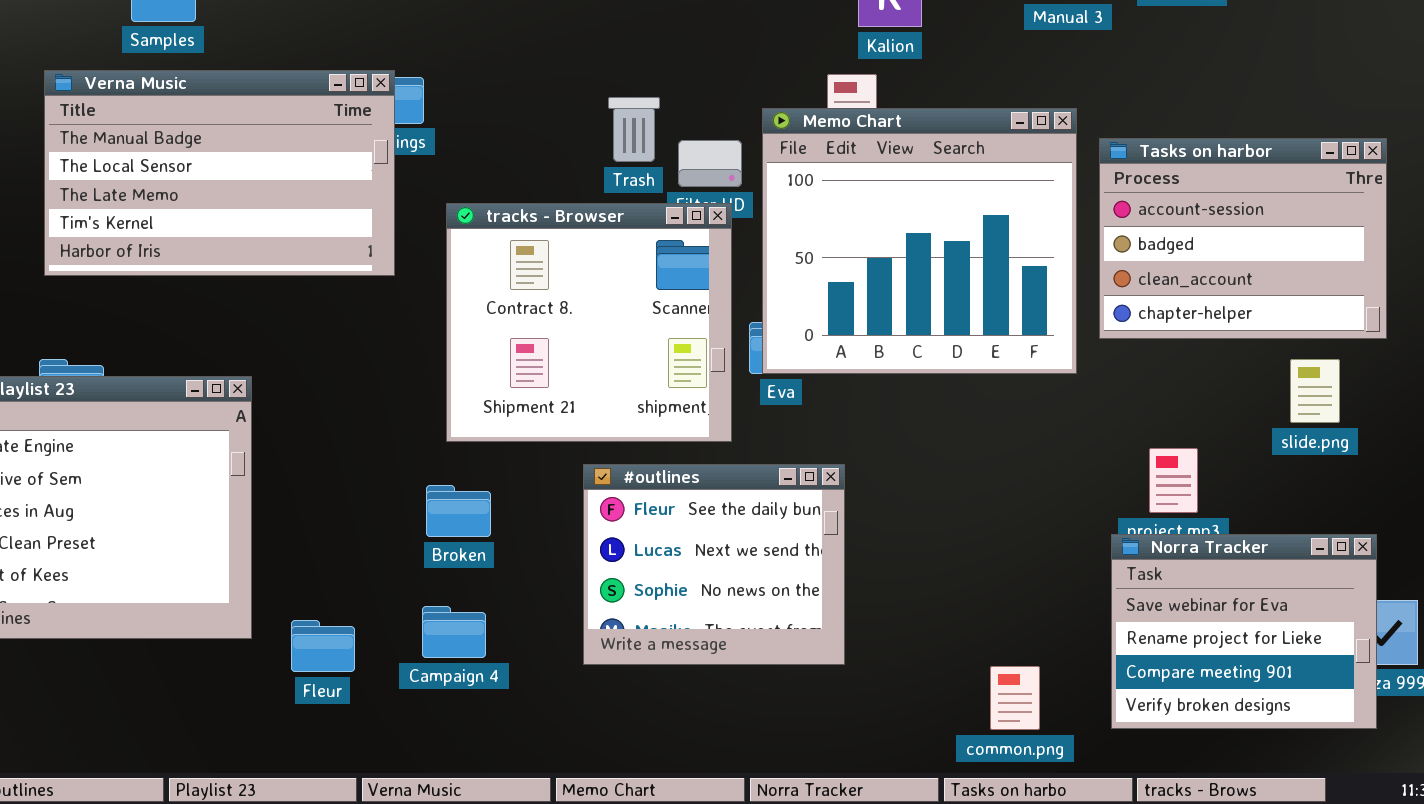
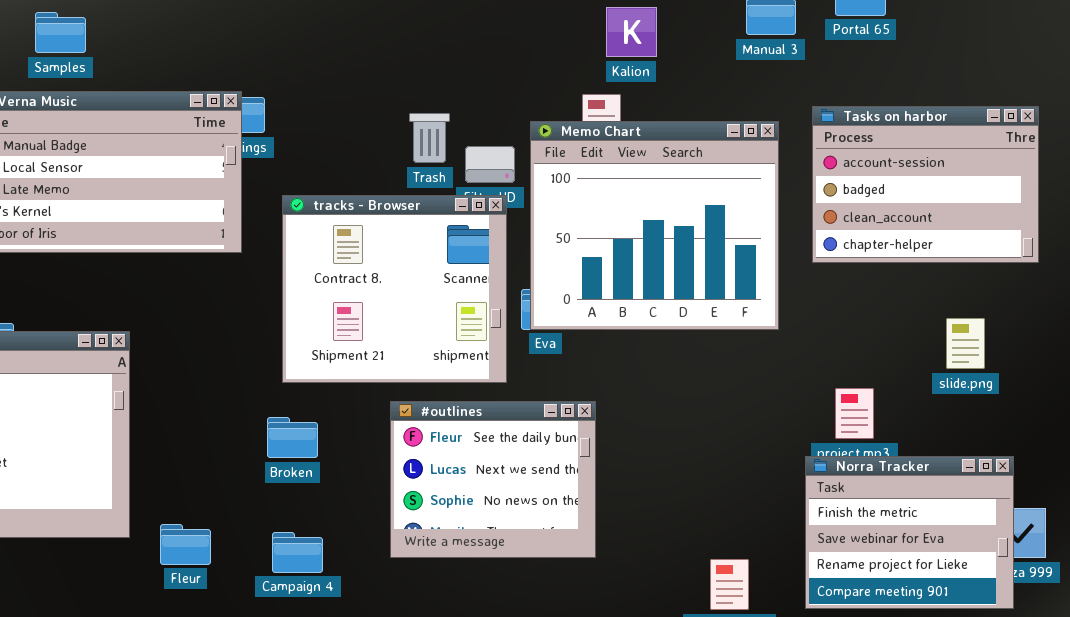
Tasks on harbor: [1099,138,1387,339] -> [812,106,1039,263], moved
Norra Tracker: [1111,534,1377,729] -> [805,456,1014,609], scrolled up 1 row
Campaign 4: [422,606,486,658] -> [272,532,323,573], moved

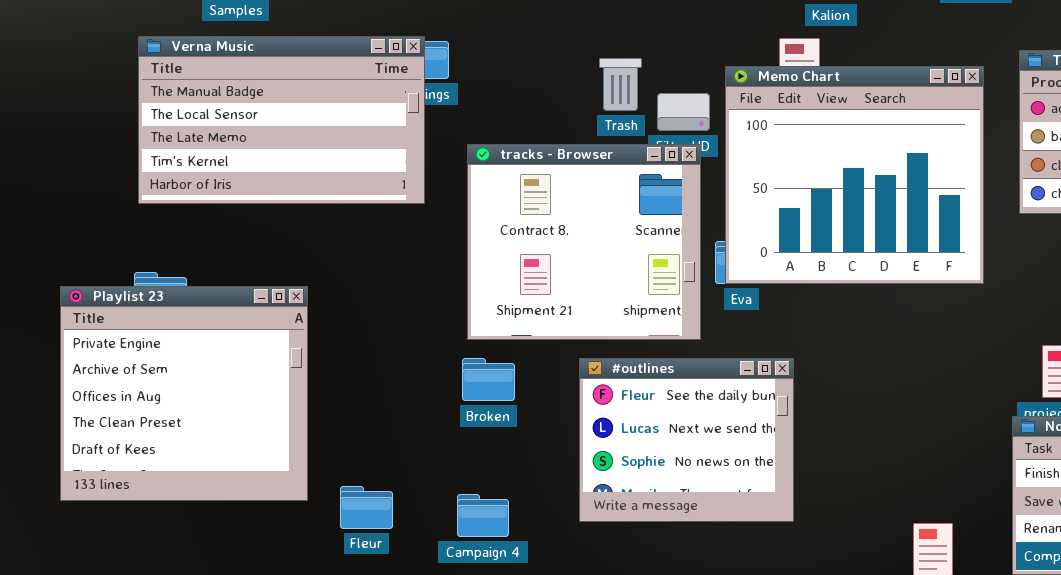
Broken: [267,417,318,458] -> [462,358,515,401], moved

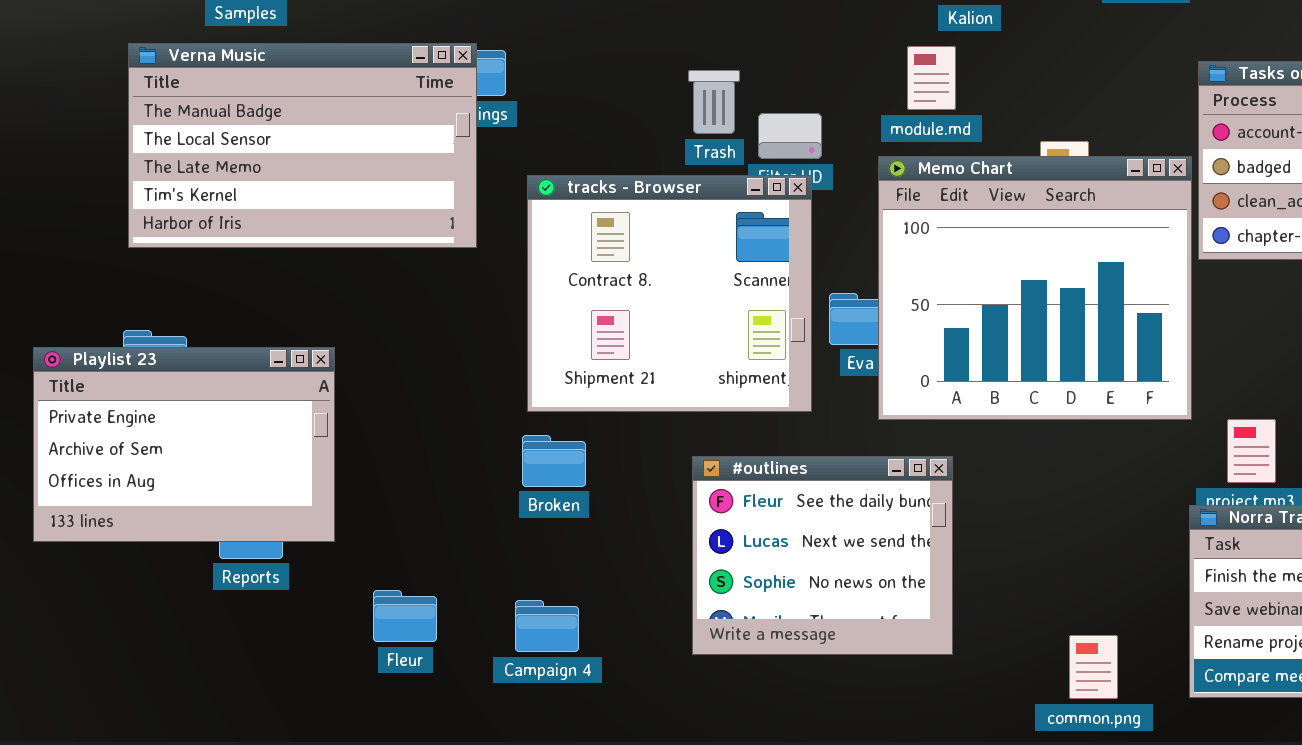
Memo Chart: [725,66,984,284] -> [878,156,1192,420], moved
Playlist 23: [60,286,308,501] -> [33,347,335,542], resized
#outlines: [579,358,794,522] -> [692,456,953,655], moved

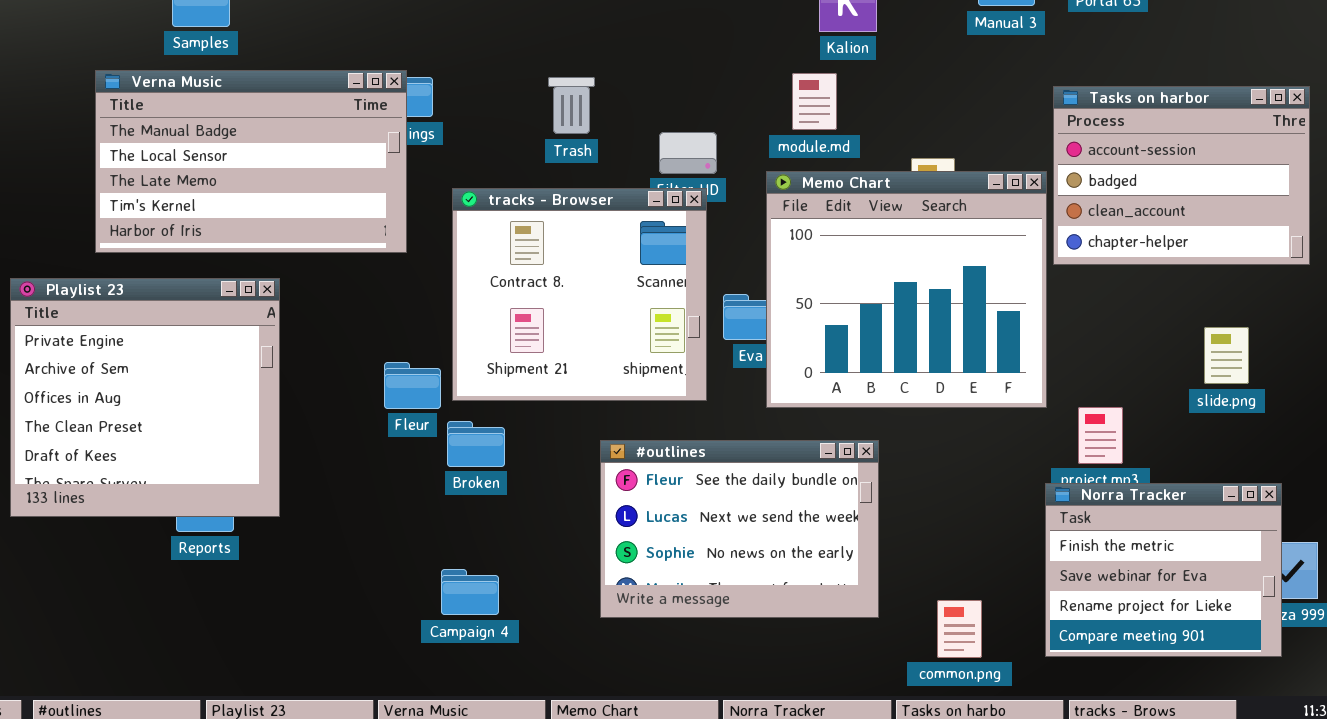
Trash: [688,70,740,134] -> [548,77,595,134], moved
Playlist 23: [33,347,335,542] -> [10,278,280,517], resized
#outlines: [692,456,953,655] -> [600,440,879,618], resized
Fleur: [373,590,437,642] -> [384,362,441,409], moved

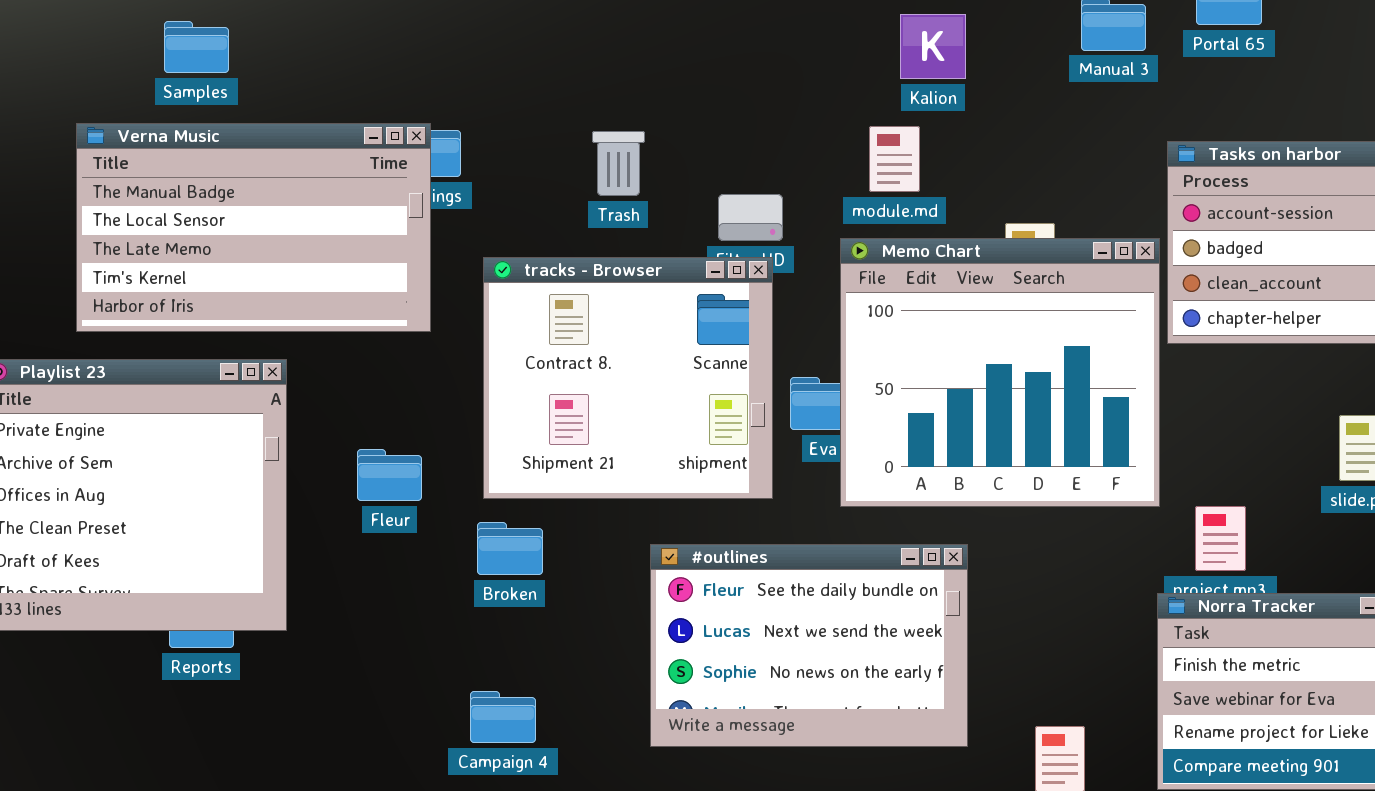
Fleur: [384,362,441,409] -> [357,449,422,501], moved

